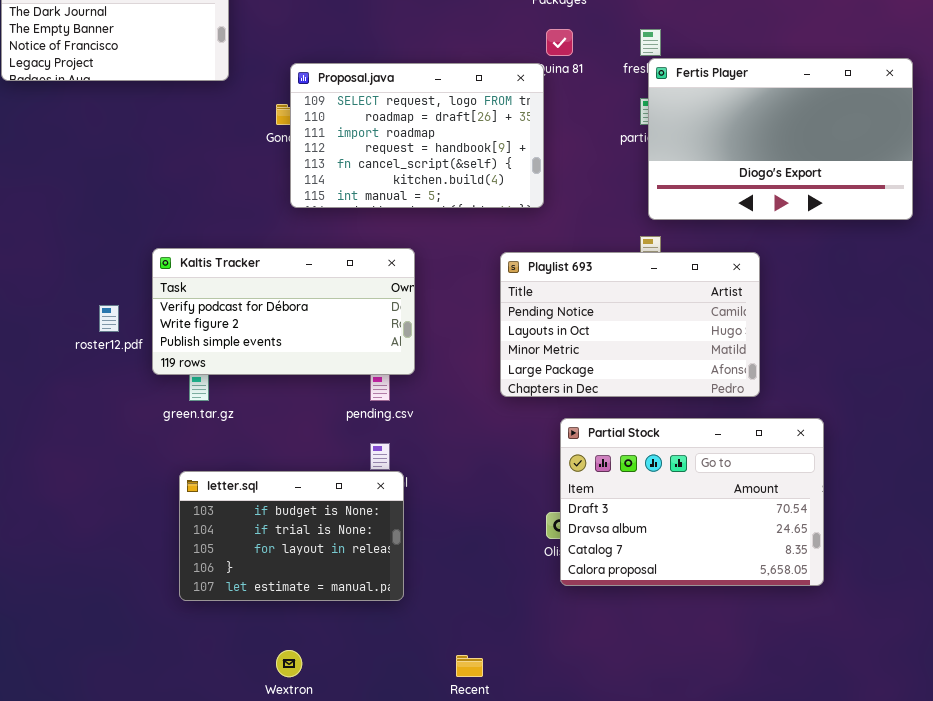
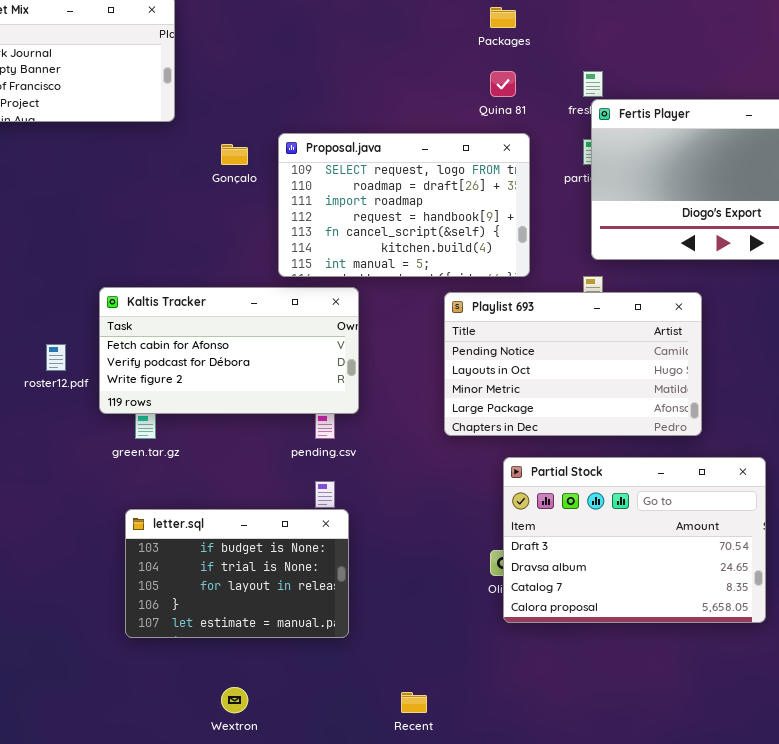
Proposal.java: [290,63,544,208] -> [278,133,530,277], moved
Kaltis Tracker: [152,248,415,375] -> [99,287,359,414], scrolled up 1 row

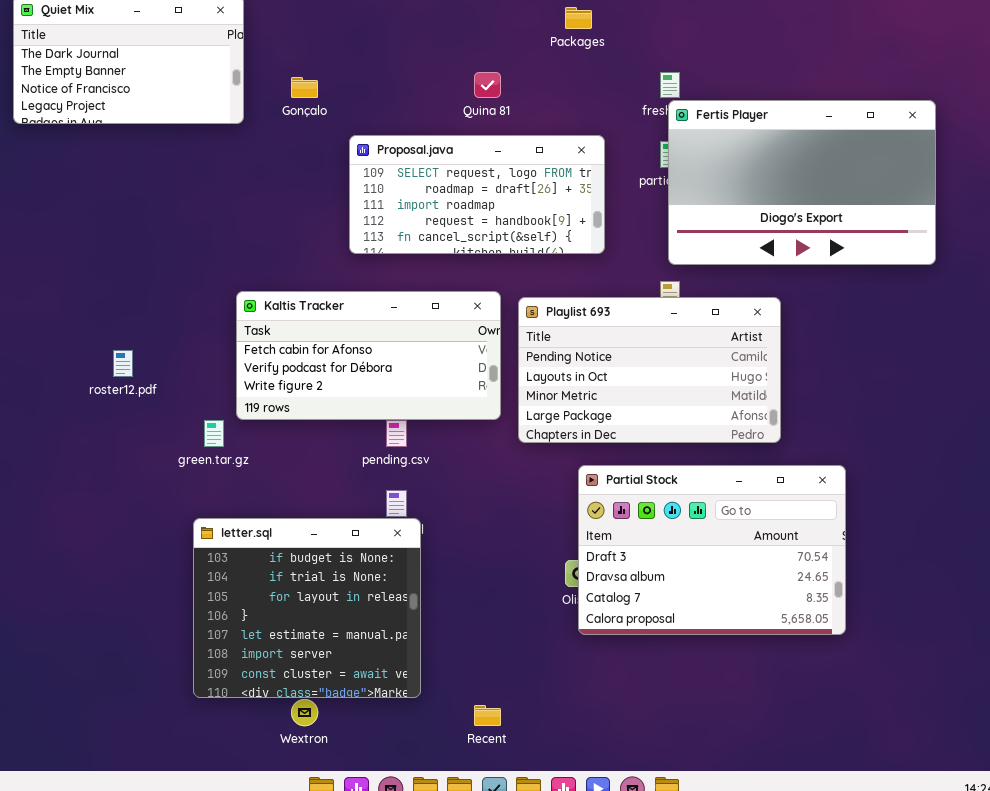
Quina 81: [490,71,516,97] -> [474,72,501,98], moved
Proposal.java: [278,133,530,277] -> [349,135,605,254], resized
Gonçalo: [221,144,248,165] -> [291,77,318,98], moved
Kaltis Tracker: [99,287,359,414] -> [236,291,501,420], moved
letter.sql: [125,509,349,638] -> [193,518,421,698], resized

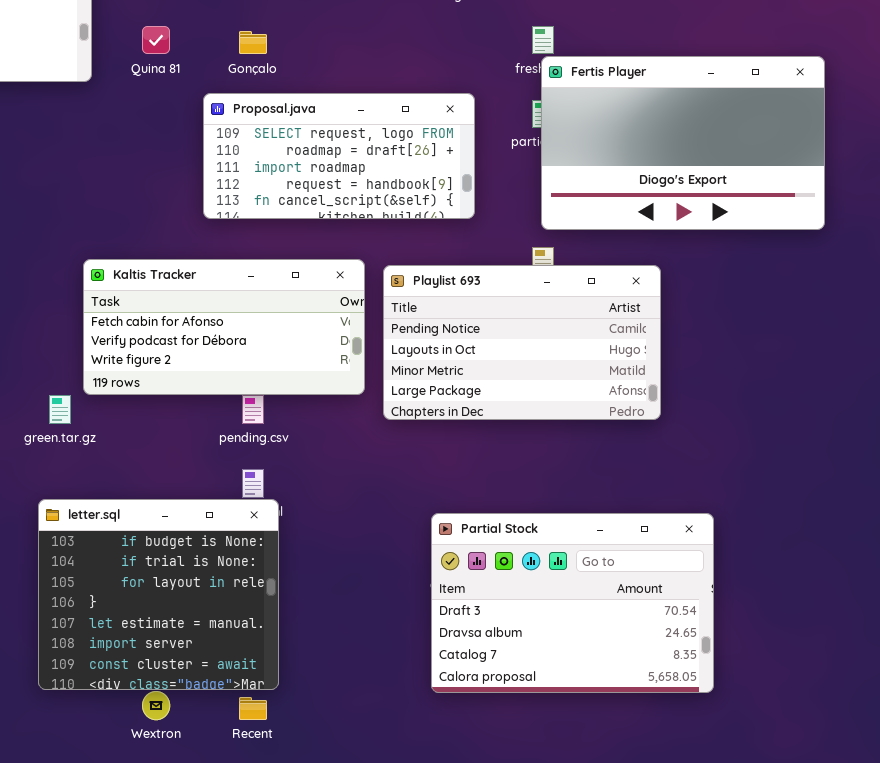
Quina 81: [474,72,501,98] -> [142,26,170,54], moved
Gonçalo: [291,77,318,98] -> [239,31,267,54], moved
Partial Stock: [578,465,846,635] -> [431,513,714,693], moved
Recent: [474,705,501,726] -> [239,697,267,720], moved

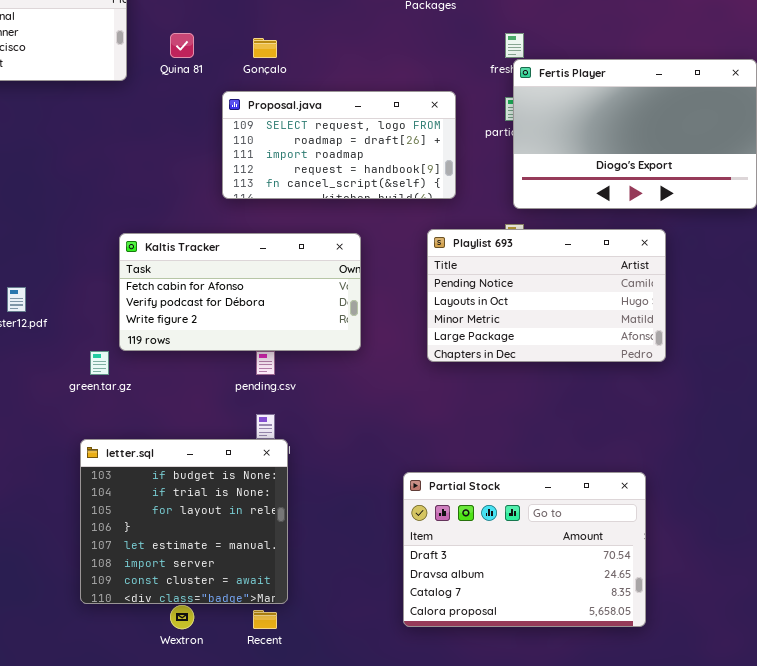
Playlist 693: [383,265,661,420] -> [427,229,666,362], moved
Partial Stock: [431,513,714,693] -> [403,472,646,627], moved

